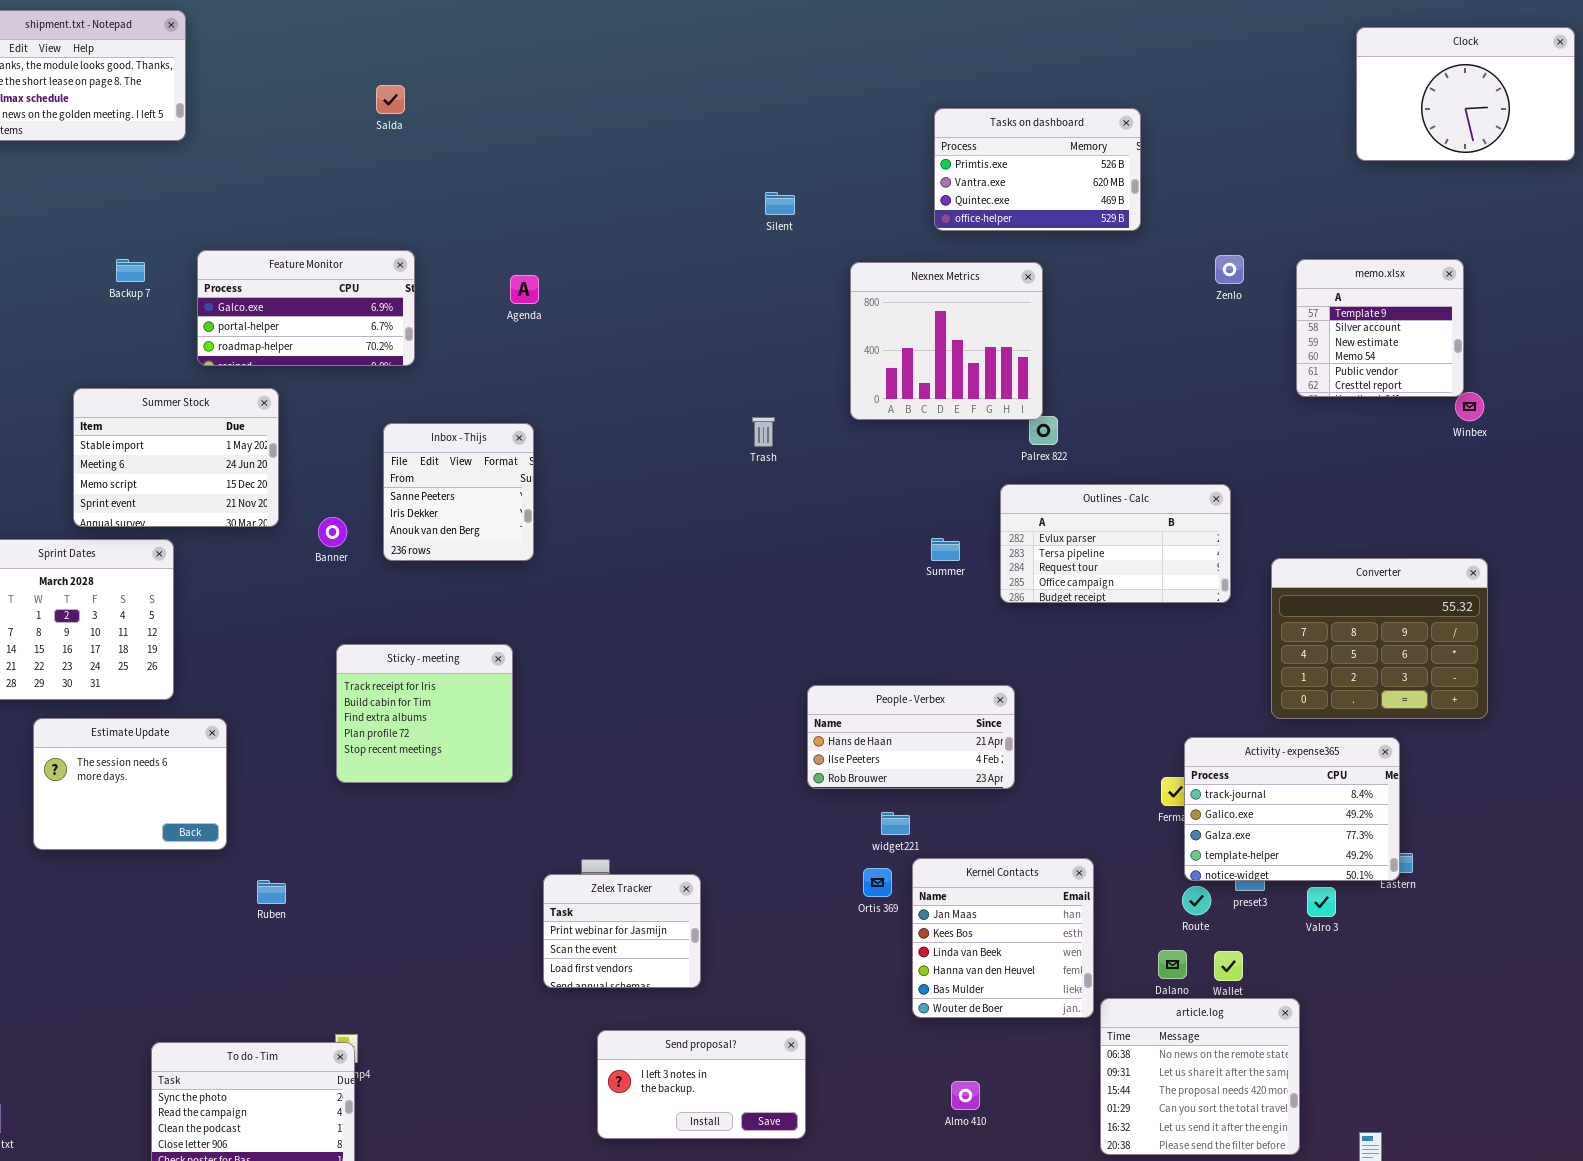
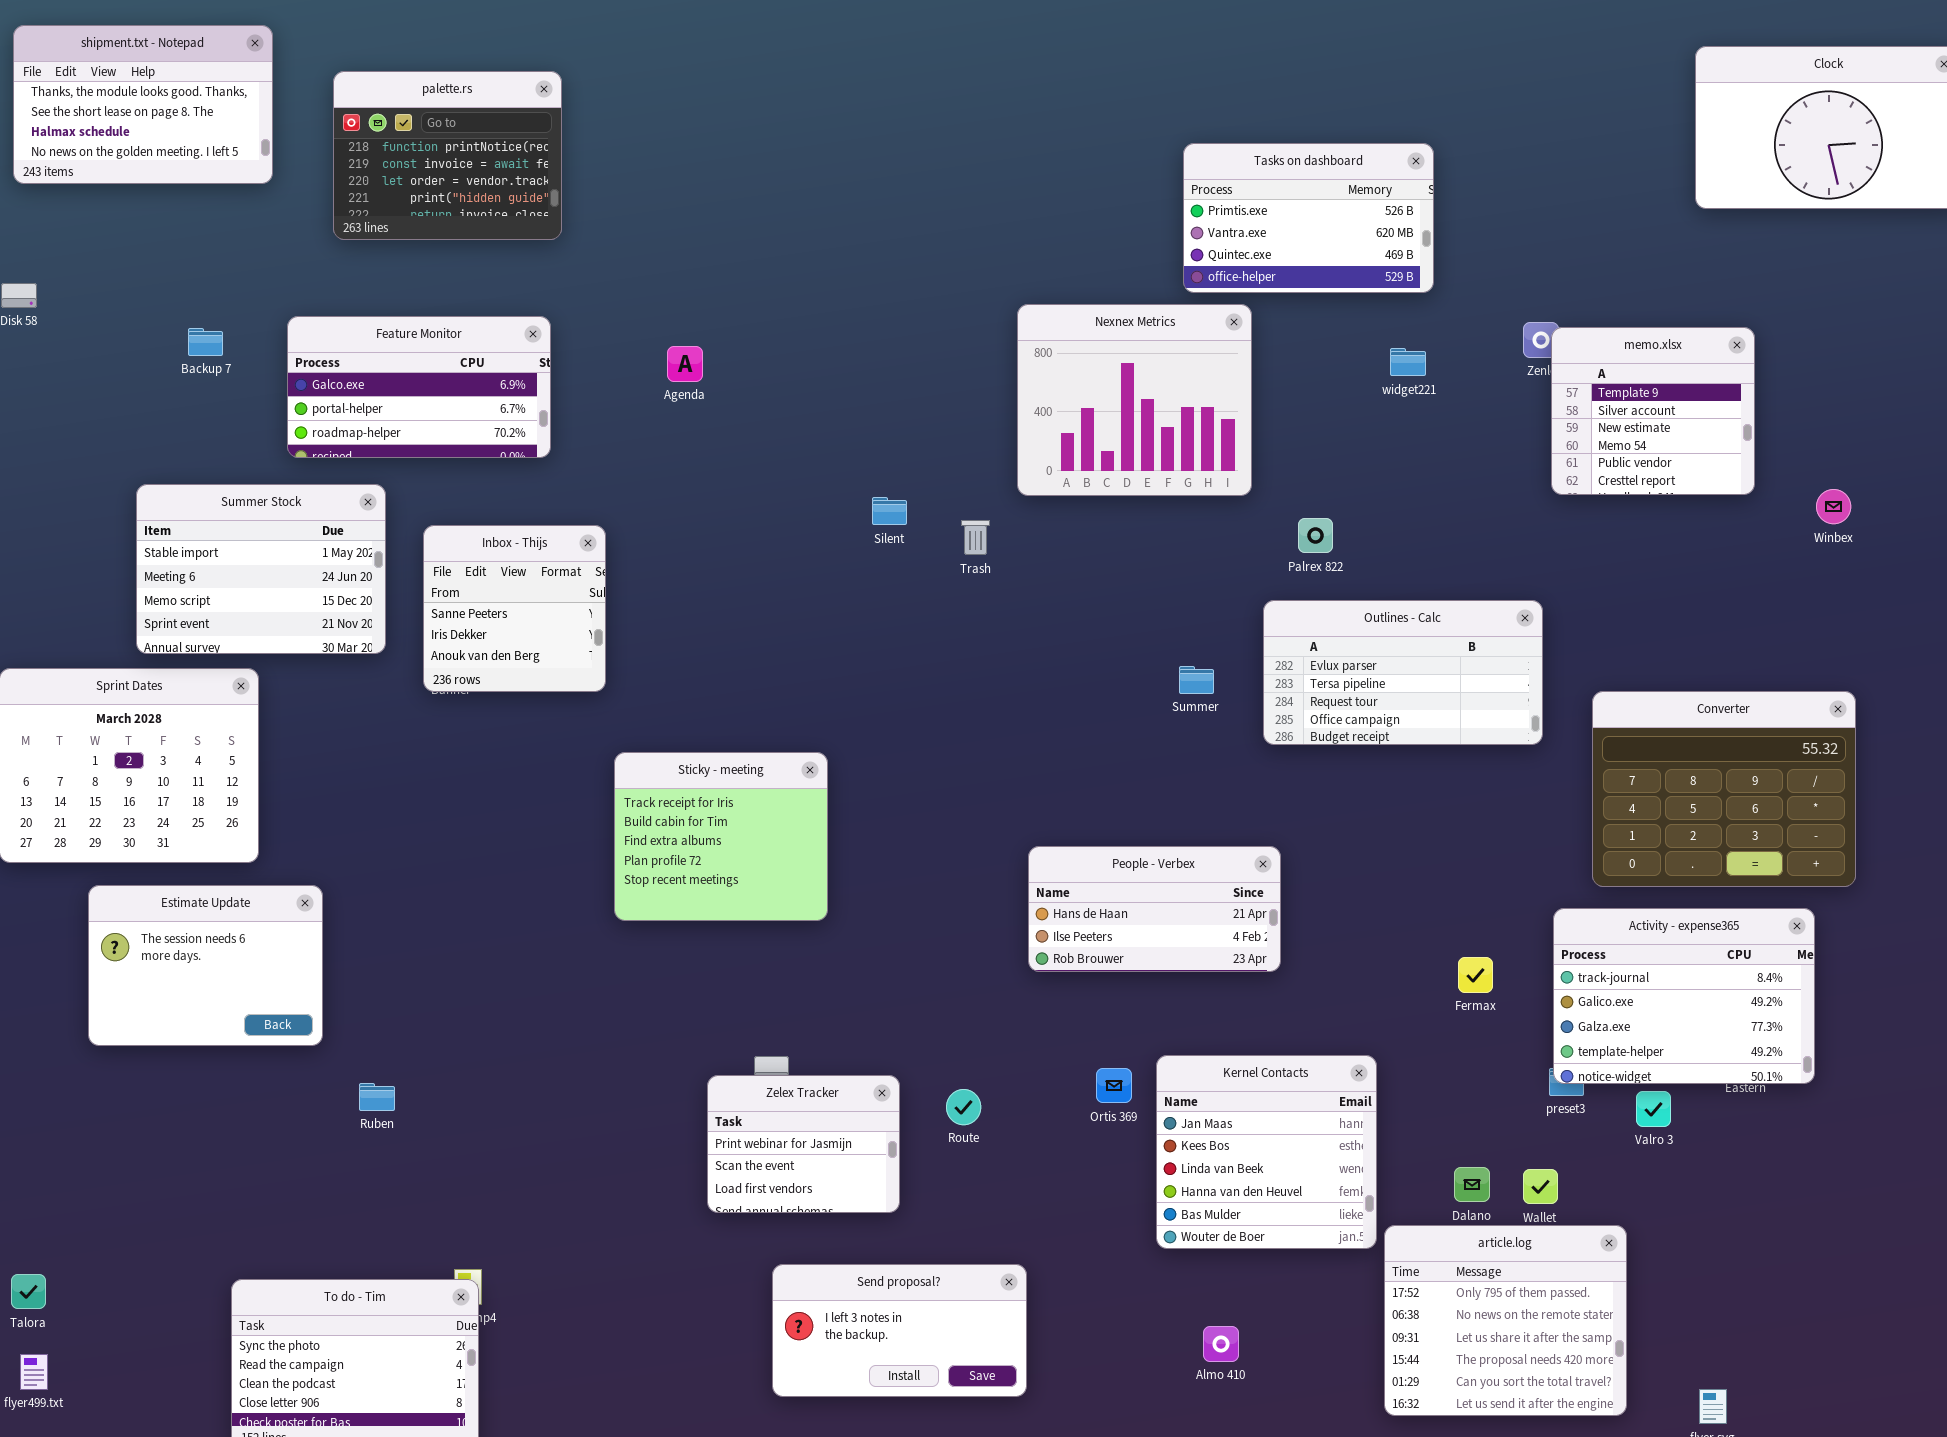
palette.rs: none -> [333,71,562,240], opened
Silent: [765,192,795,215] -> [872,497,907,525], moved
memo.xlsx: [1296,259,1464,397] -> [1551,327,1755,495], moved
Nexnex Metrics: [850,262,1043,420] -> [1017,304,1252,496], moved
Inbox - Thijs: [383,423,534,561] -> [423,525,606,692], moved
Sticky - meeting: [336,644,513,783] -> [614,752,828,921], moved
Activity - expense365: [1184,737,1400,881] -> [1553,908,1815,1084], moved
widget221: [881,812,910,835] -> [1390,348,1426,376], moved
Route: [1182,886,1211,915] -> [946,1089,981,1125], moved
article.log: [1100,998,1300,1155] -> [1384,1225,1627,1416], scrolled up 1 row

